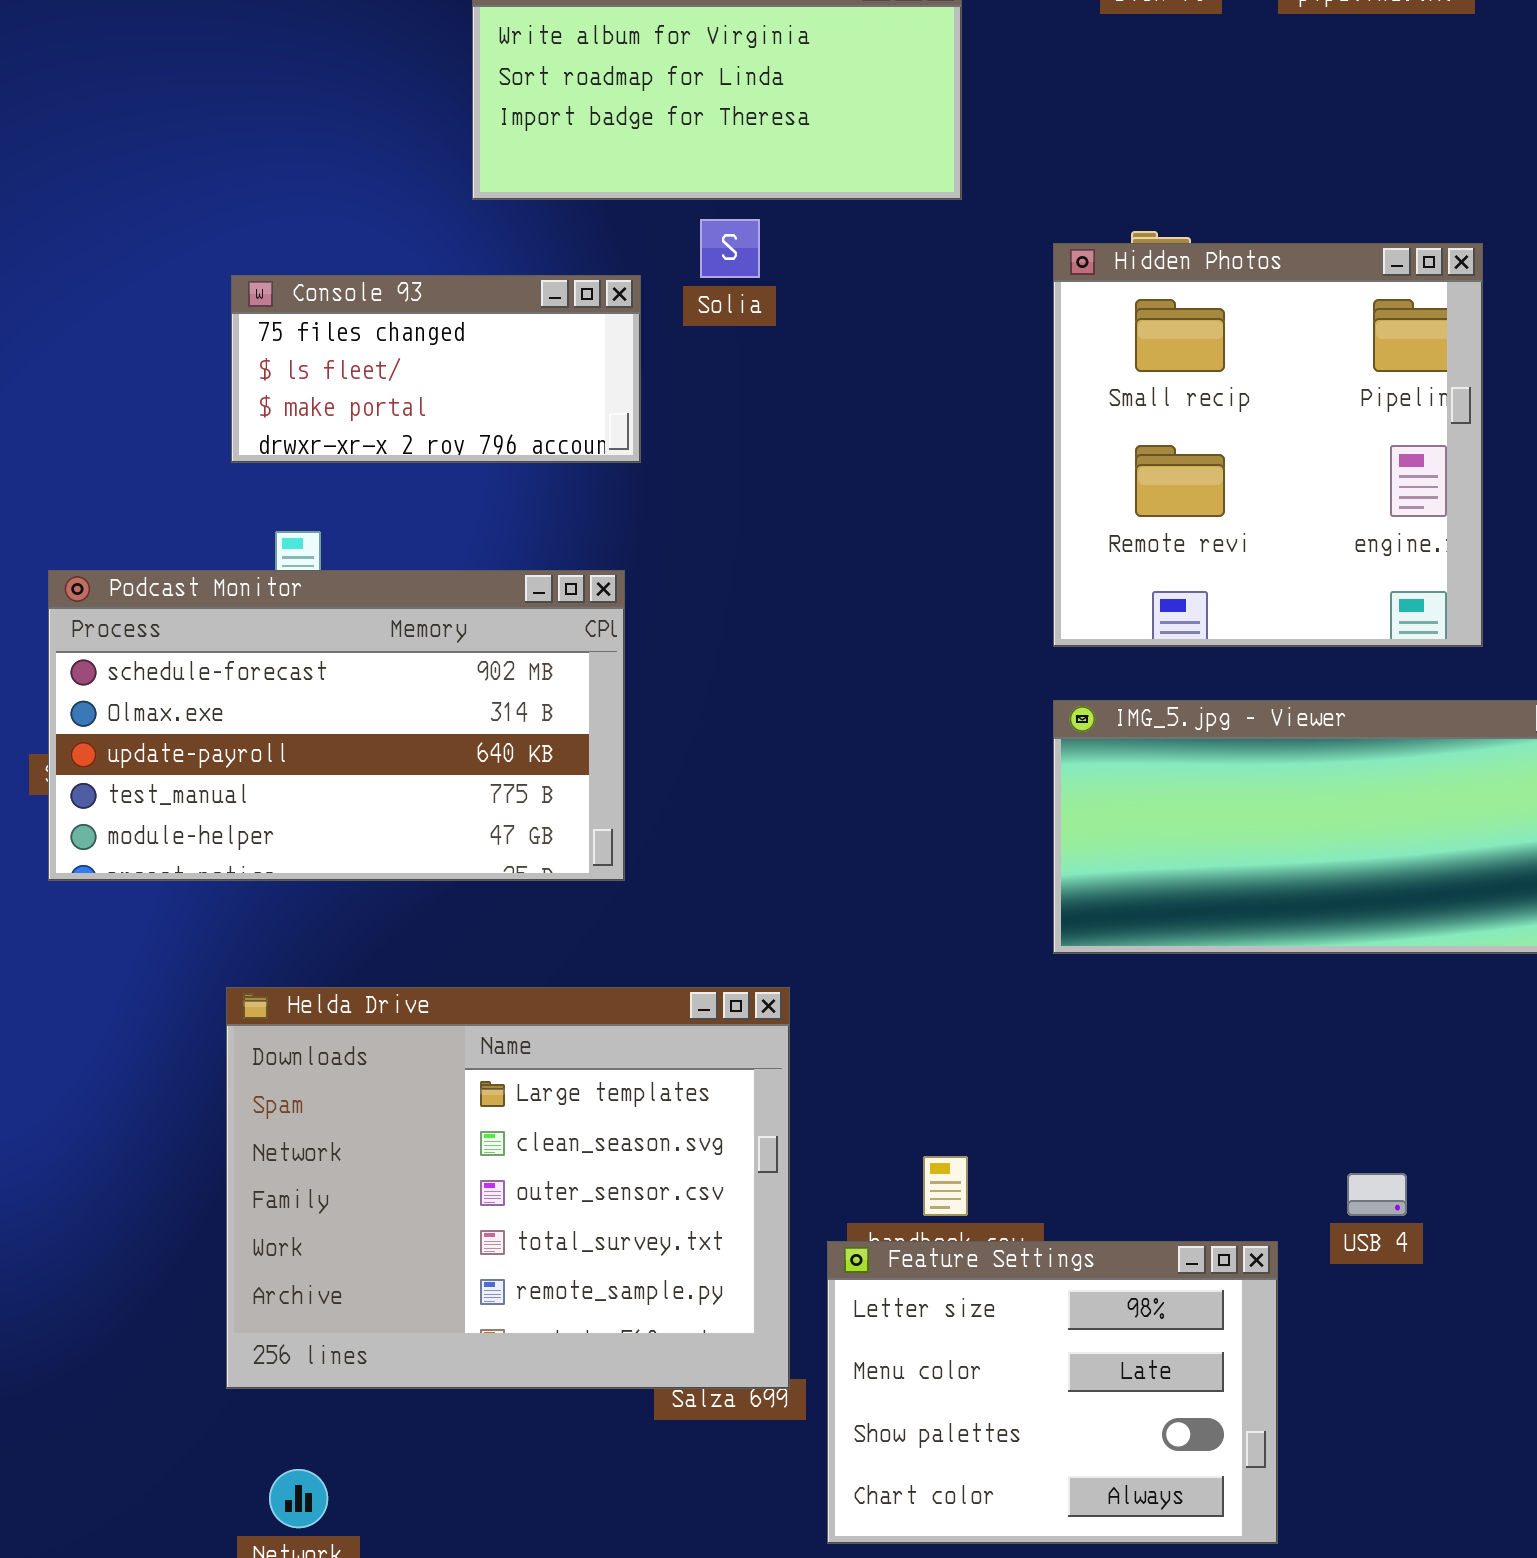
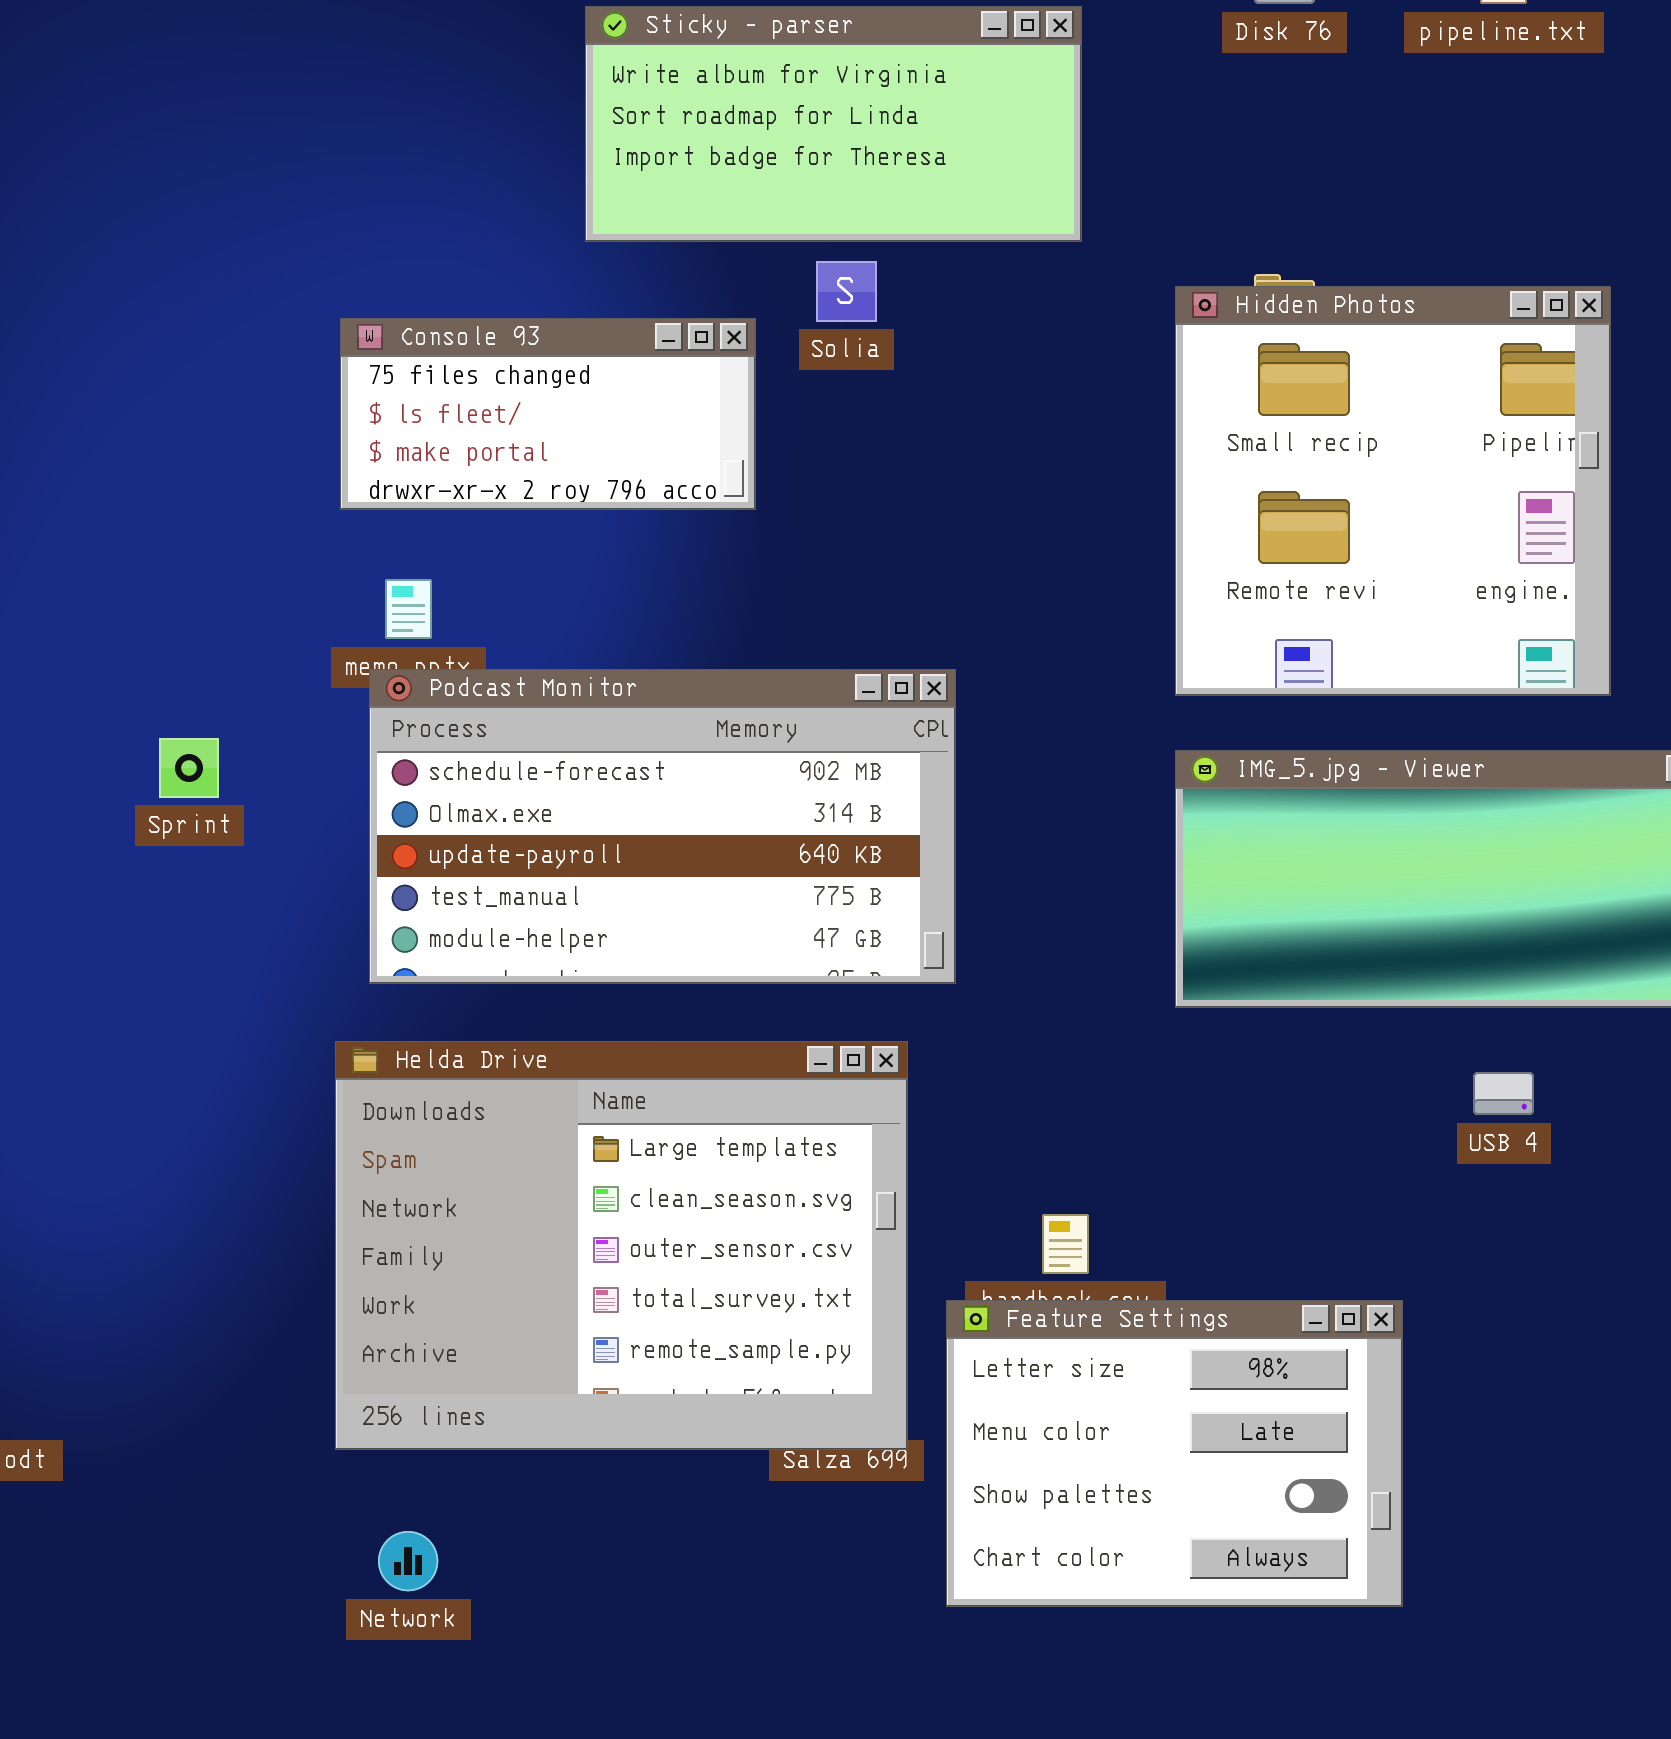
Podcast Monitor: [48,570,625,881] -> [369,669,956,984], moved
USB 4: [1347,1173,1407,1216] -> [1473,1072,1534,1115], moved

